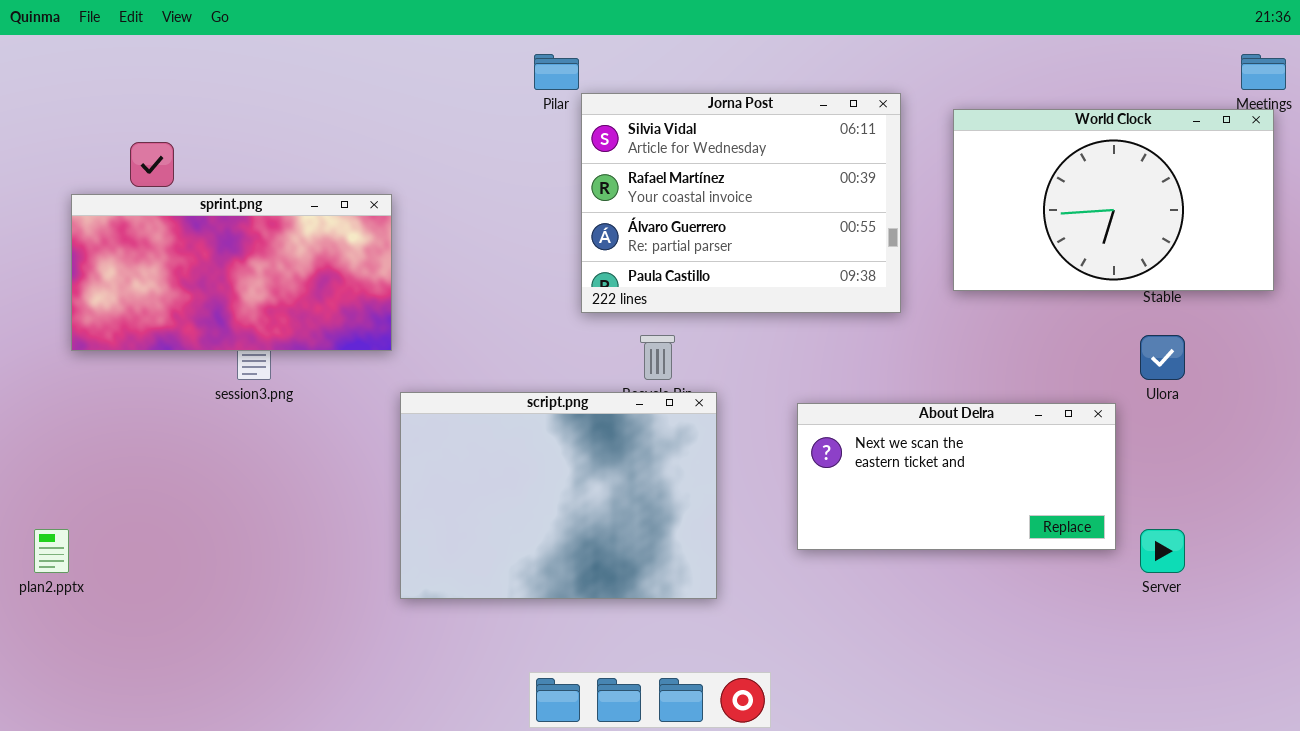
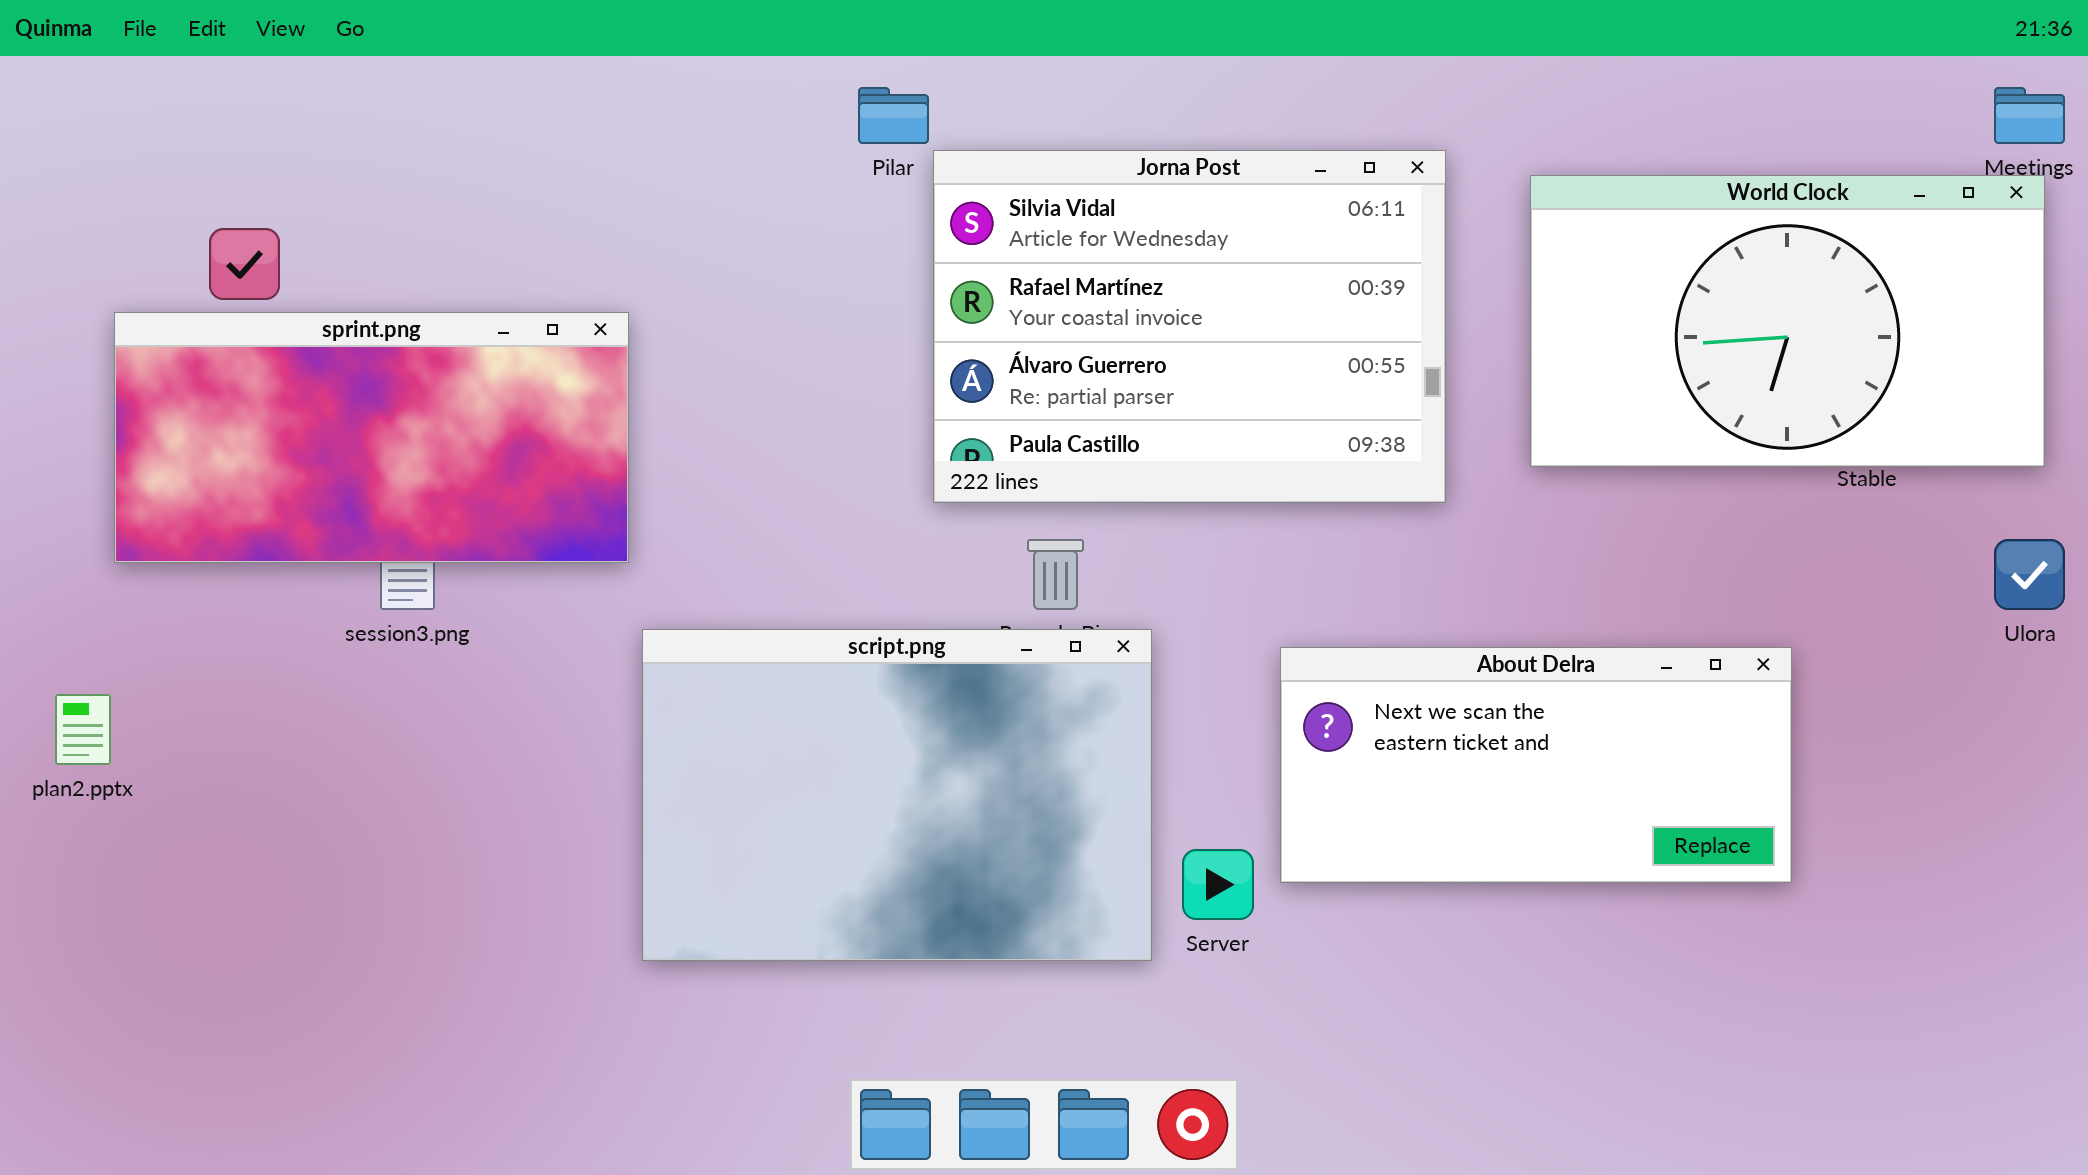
Ulora: [1140,335,1185,380] -> [1994,539,2065,610], moved
plan2.pptx: [34,529,69,573] -> [55,694,111,765], moved
Server: [1140,529,1185,573] -> [1182,849,1254,920], moved

